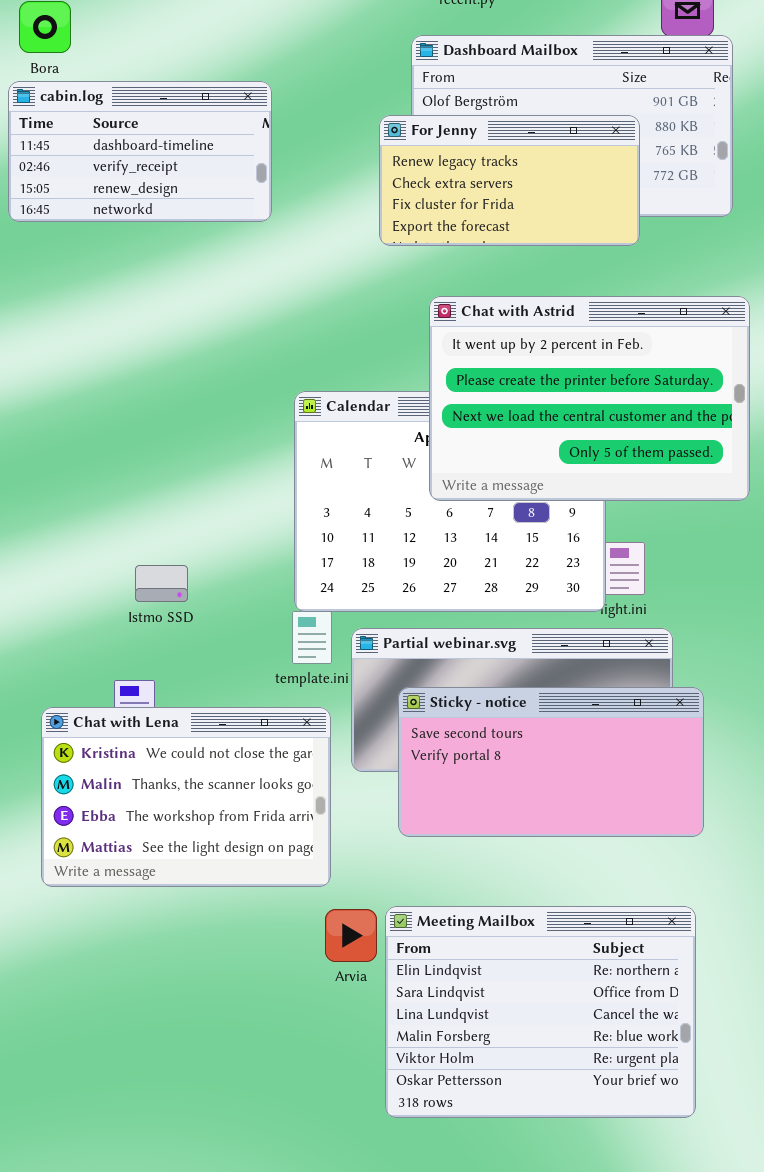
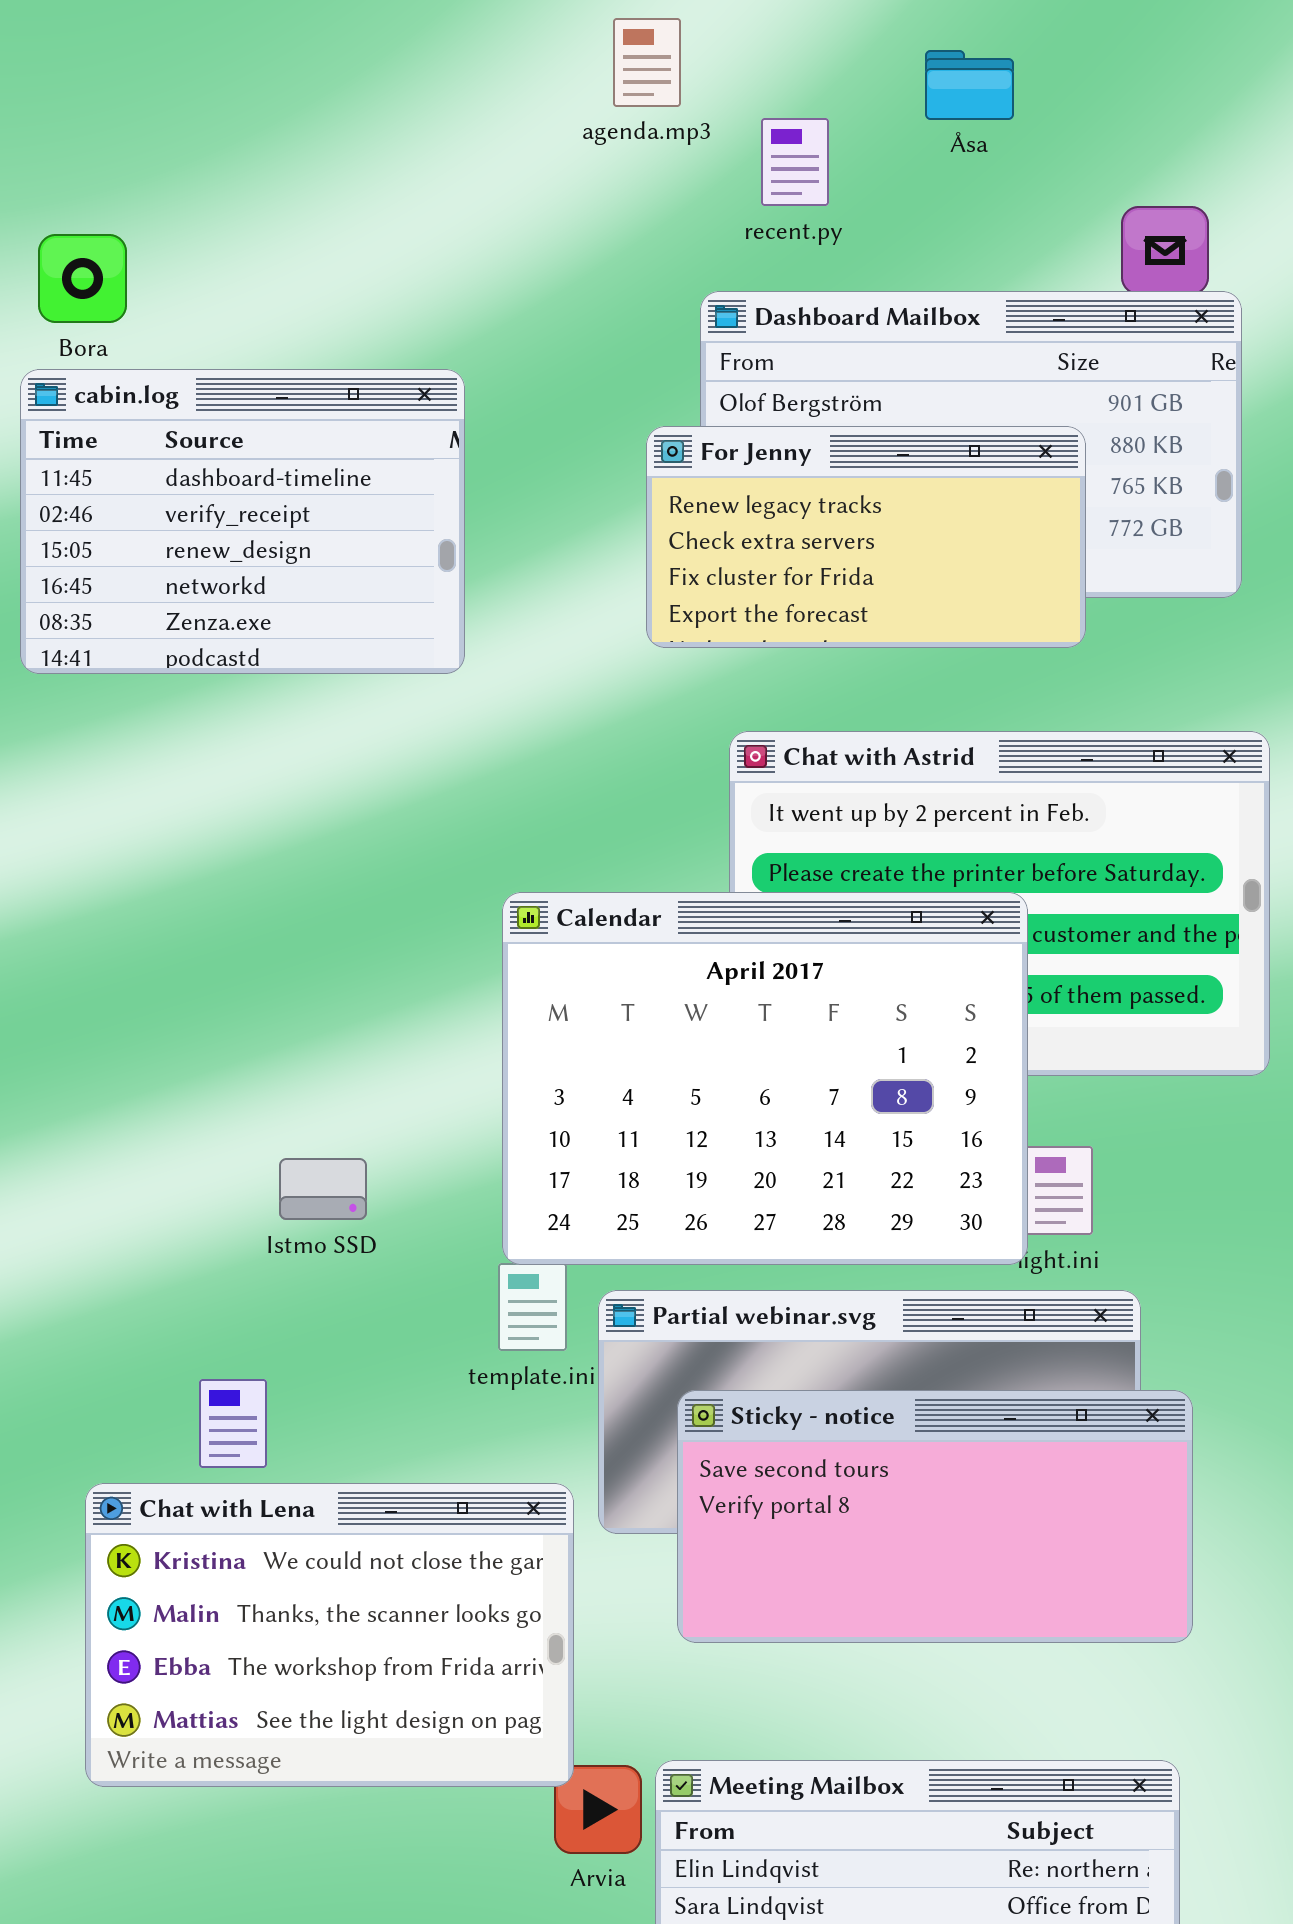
cabin.log: [8,81,272,222] -> [20,369,465,674], resized
Calendar: [294,391,606,612] -> [502,892,1028,1265], raised
Istmo SSD: [135,565,188,602] -> [279,1158,367,1220], moved
Chat with Lena: [41,707,331,887] -> [85,1483,574,1787], moved

